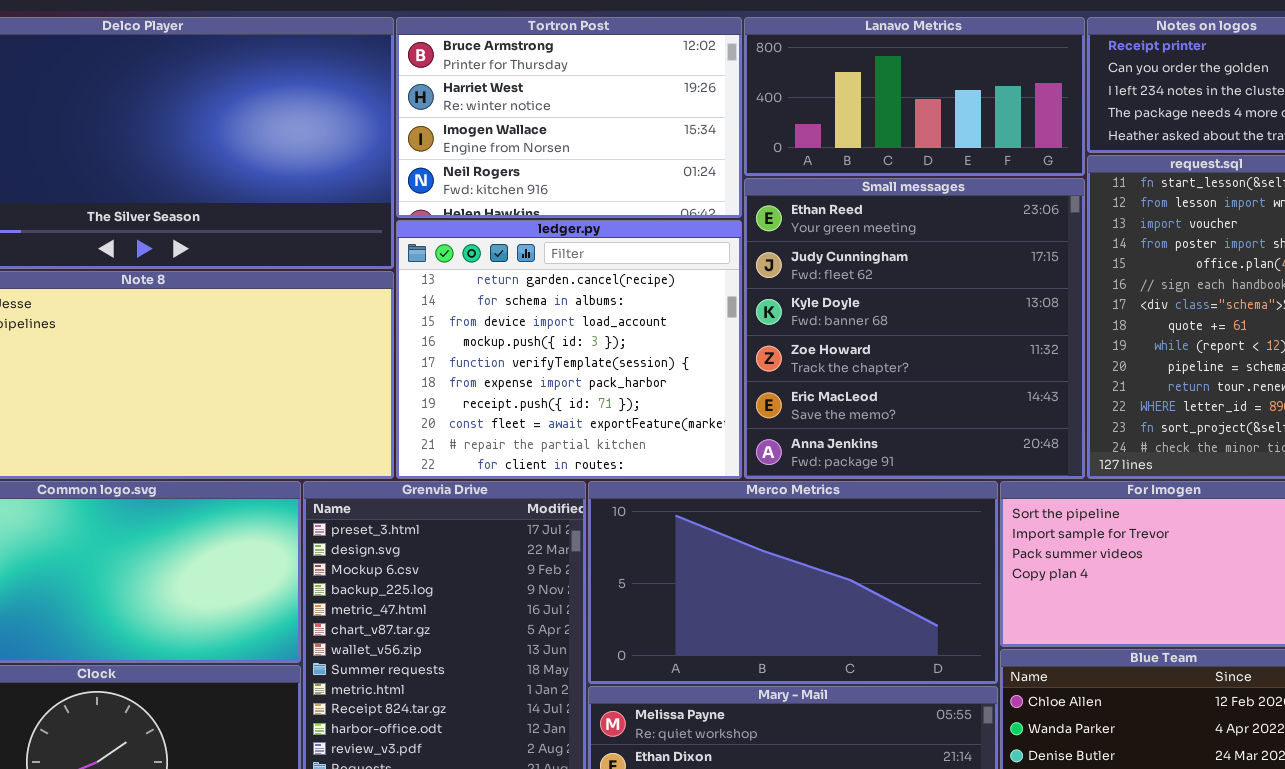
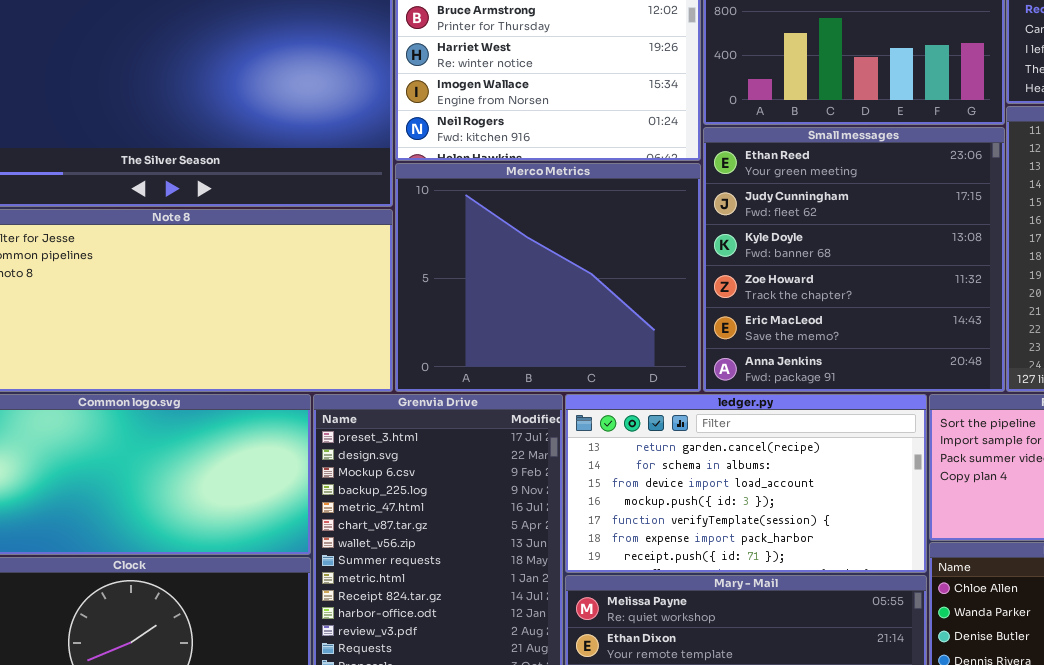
ledger.py: [396,220,742,479] -> [565,394,927,573], moved, resized
Merco Metrics: [588,481,998,684] -> [395,163,701,392], moved, resized

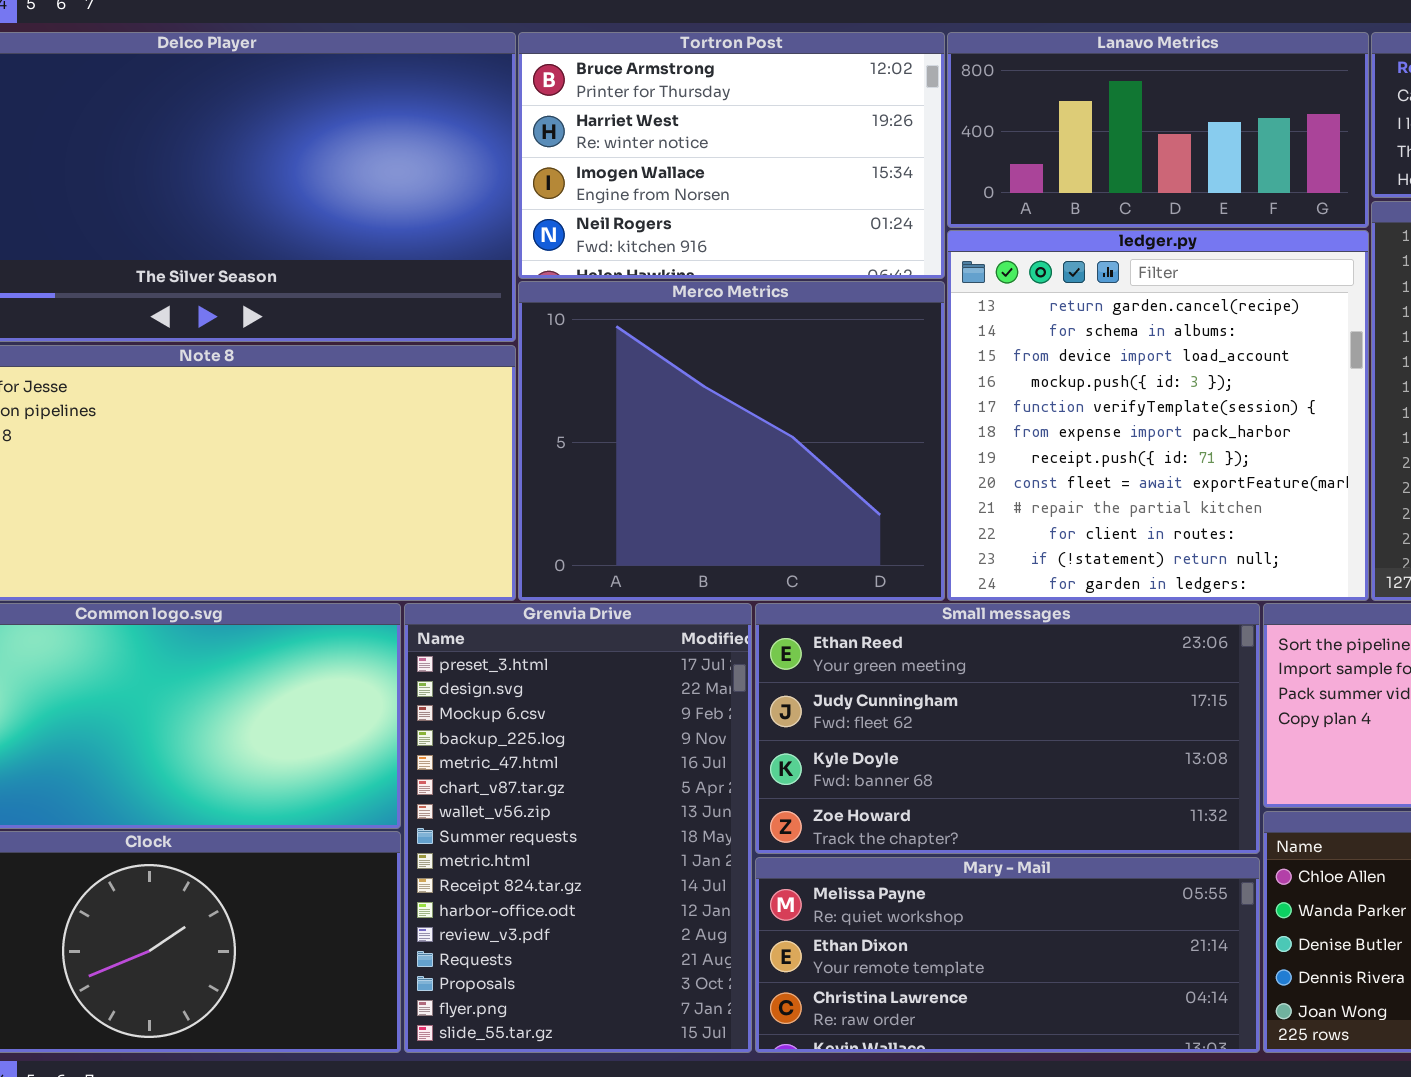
Small messages: [703,127,1005,392] -> [755,603,1260,854], moved, resized
ledger.py: [565,394,927,573] -> [947,230,1369,601], moved, resized

